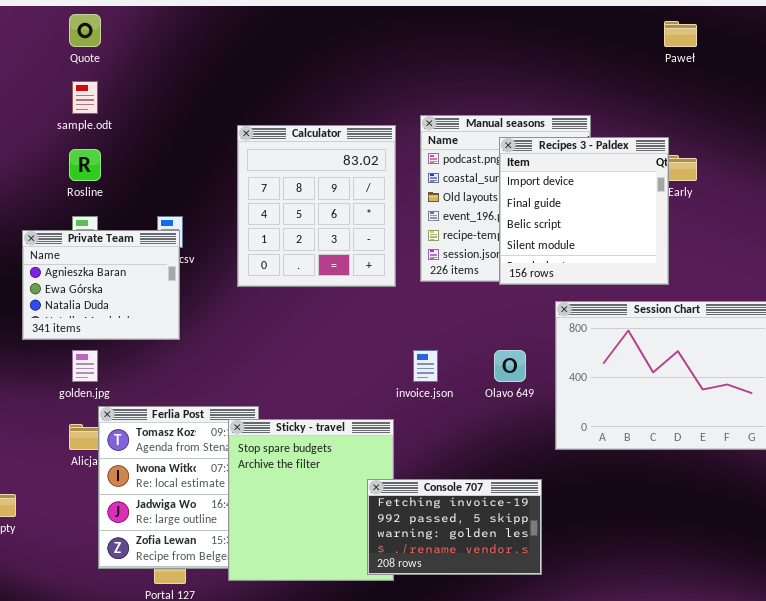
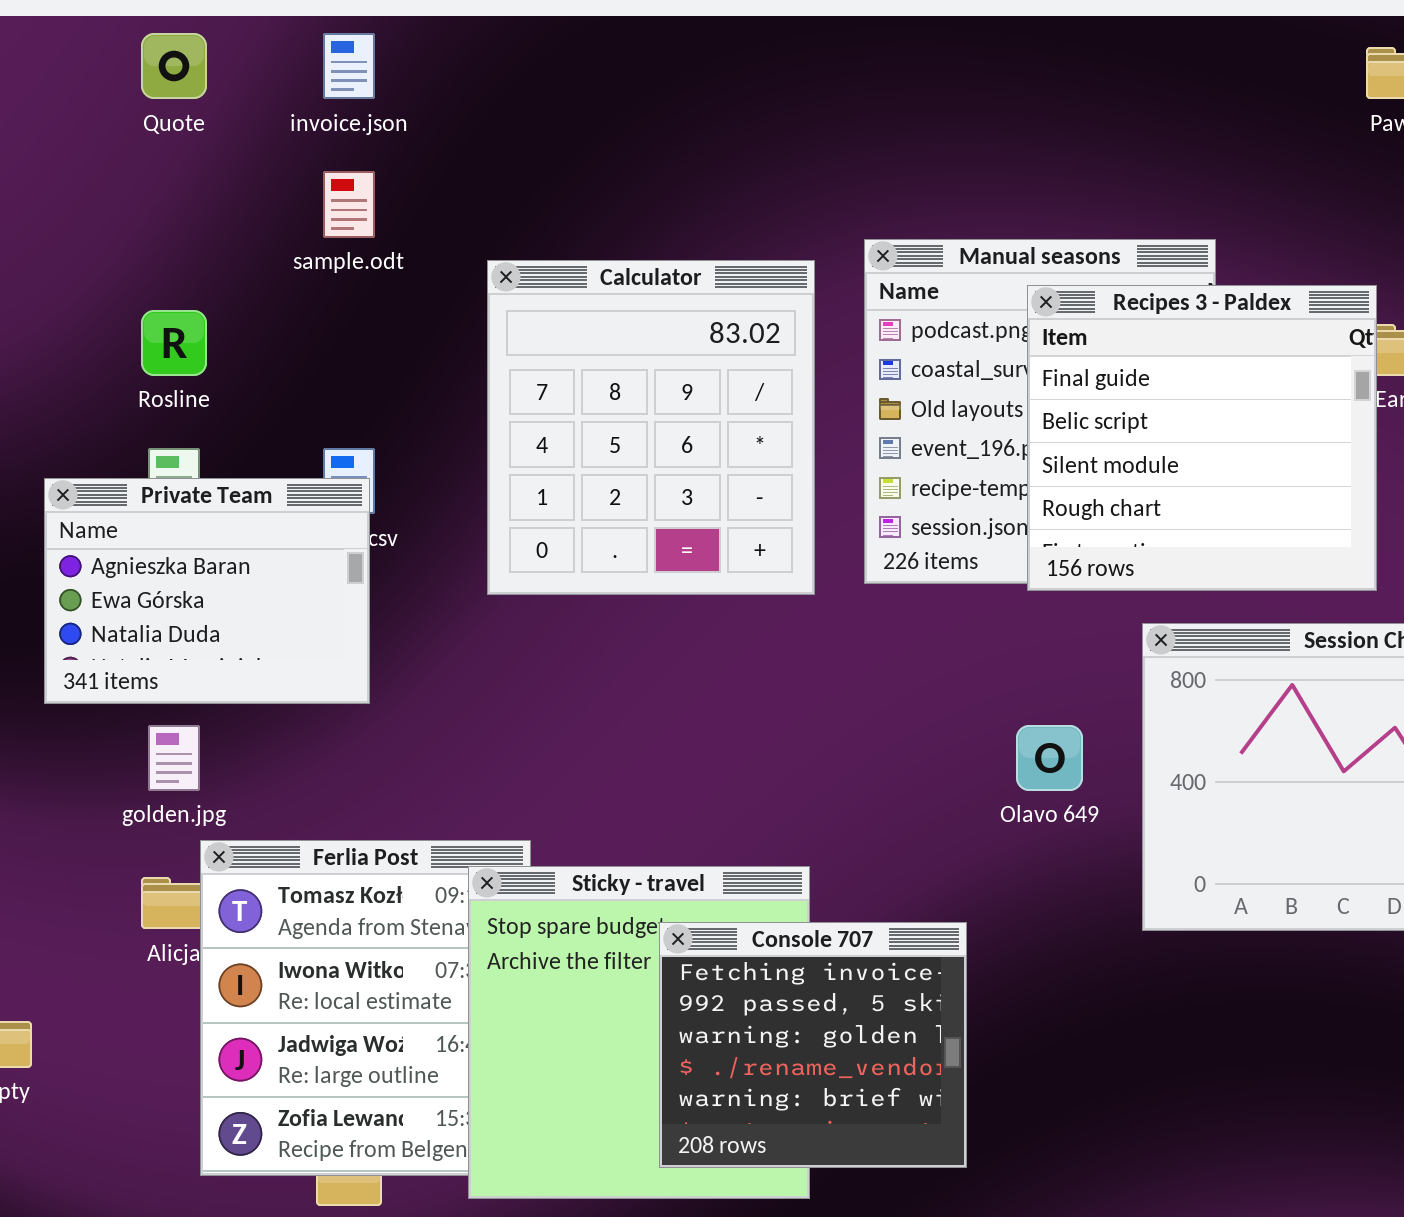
sample.odt: [72,81,98,114] -> [323,171,375,238], moved
Recipes 3 - Paldex: [499,137,669,285] -> [1027,285,1377,591], scrolled down 1 row
invoice.json: [413,350,438,382] -> [323,33,375,99], moved
Console 707: [367,479,542,575] -> [659,922,967,1168], moved, resized

